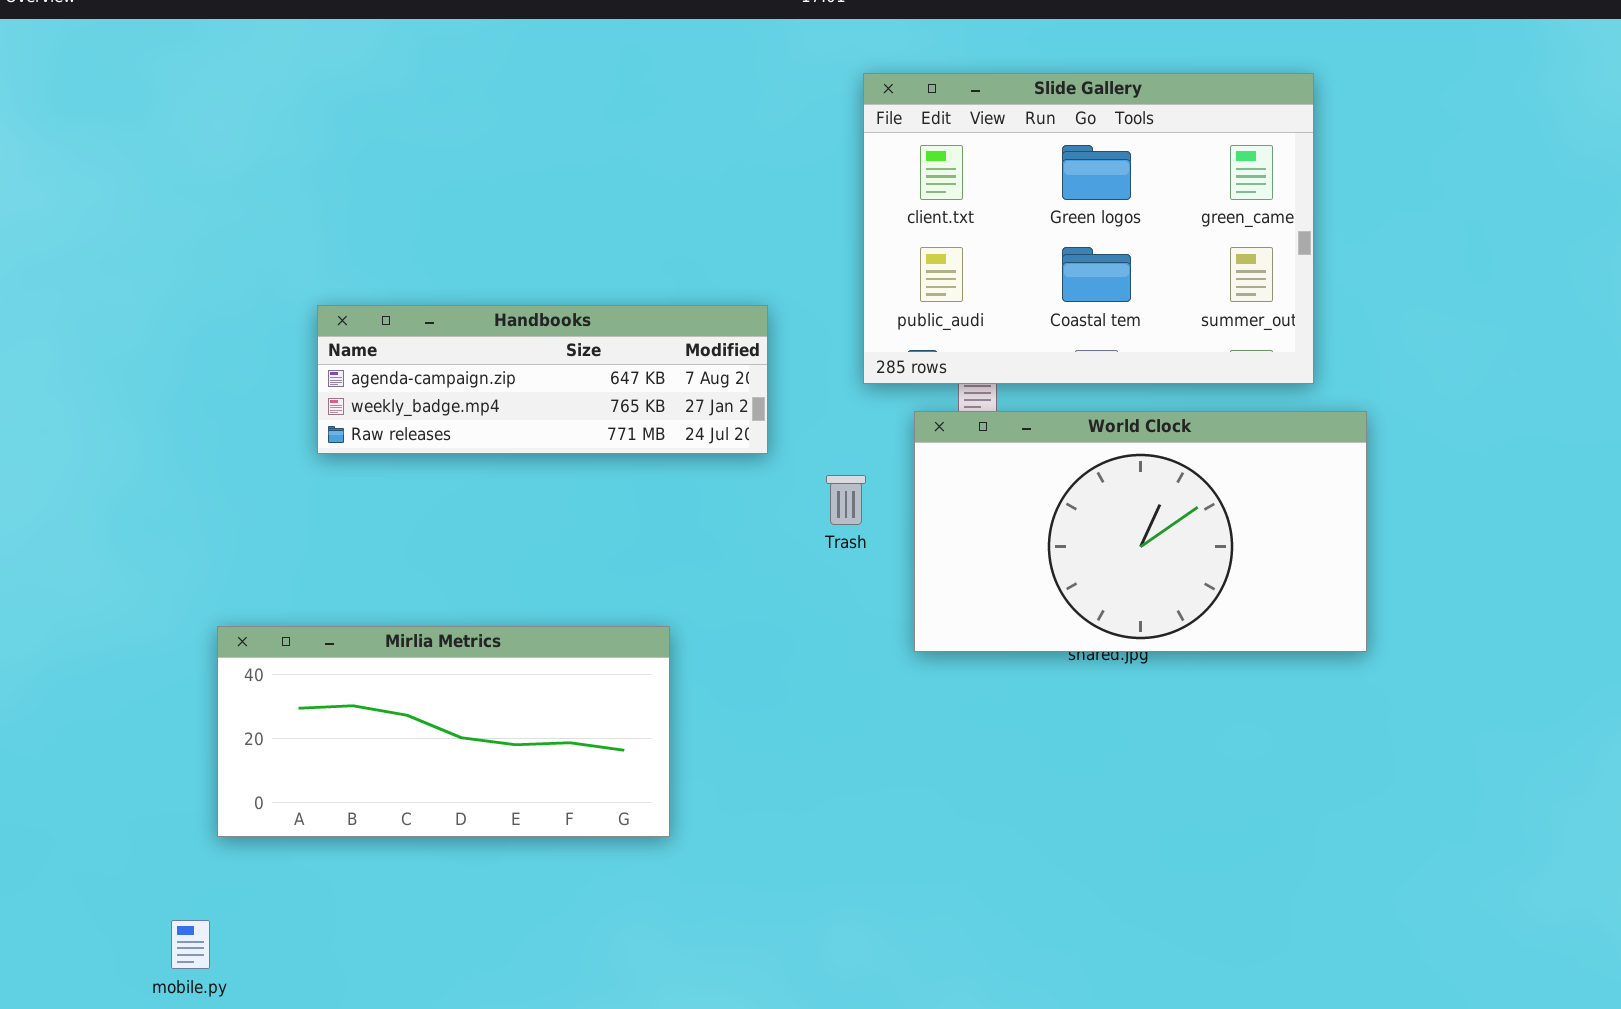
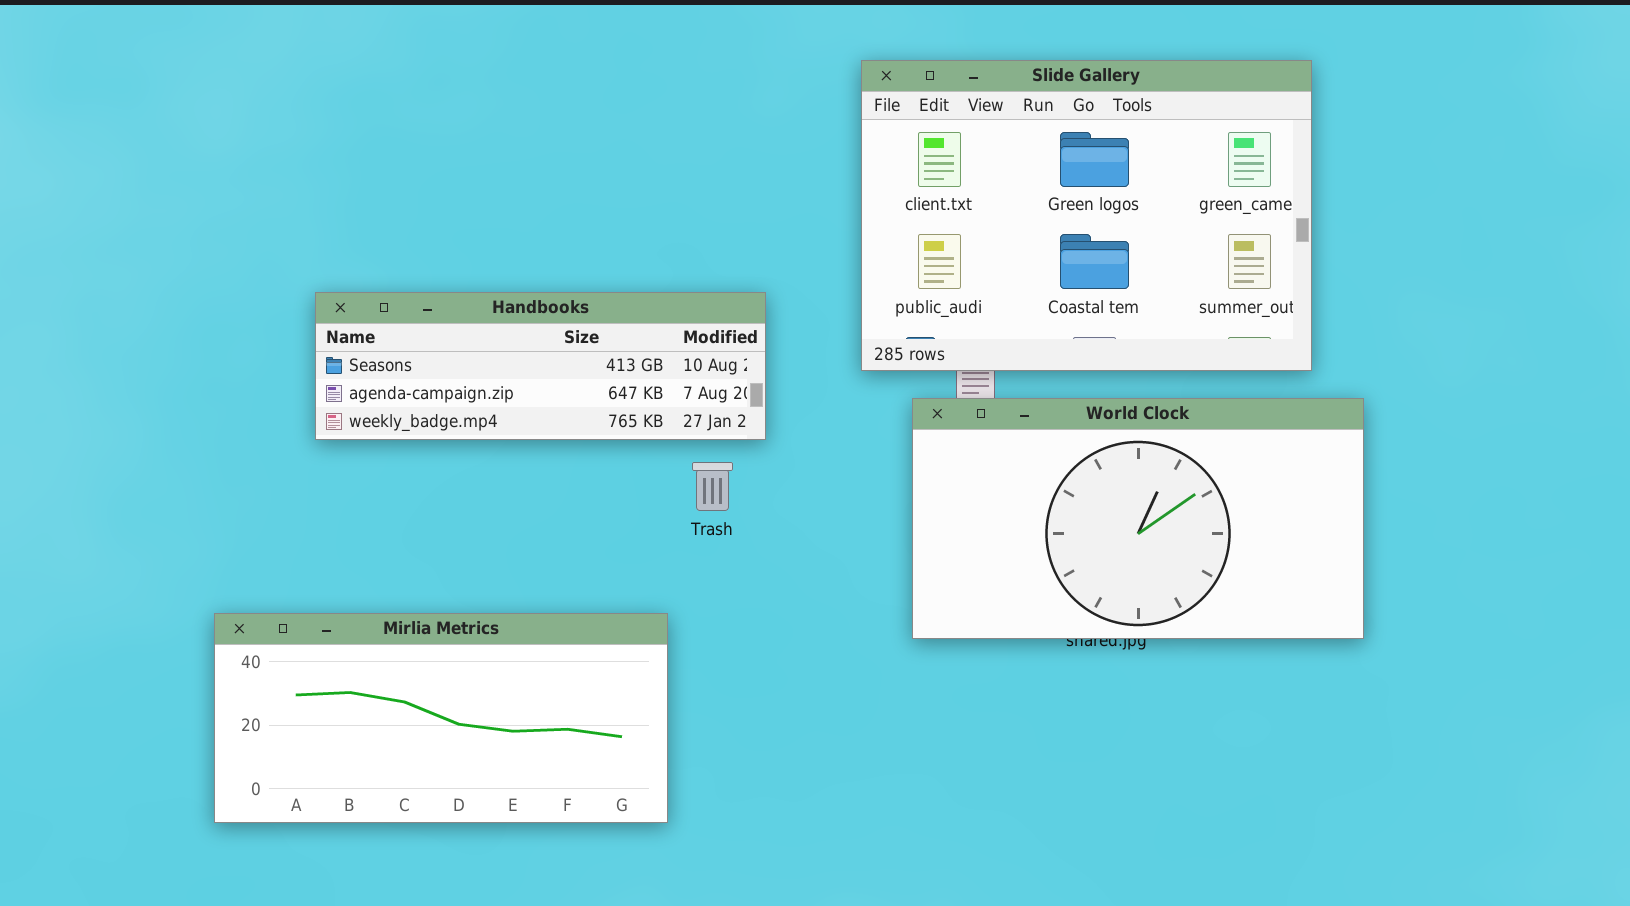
Handbooks: [317,305,768,454] -> [315,292,766,440], scrolled up 1 row
Trash: [826,475,866,525] -> [692,462,733,511], moved

